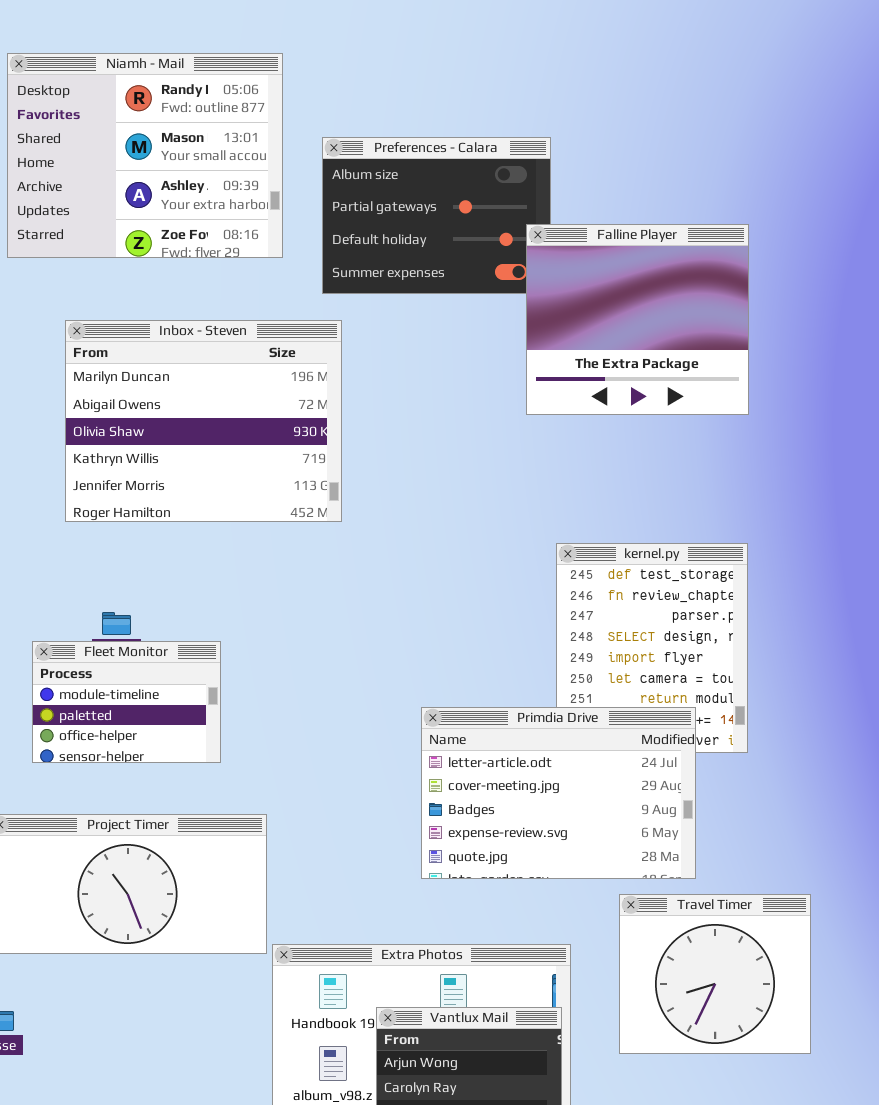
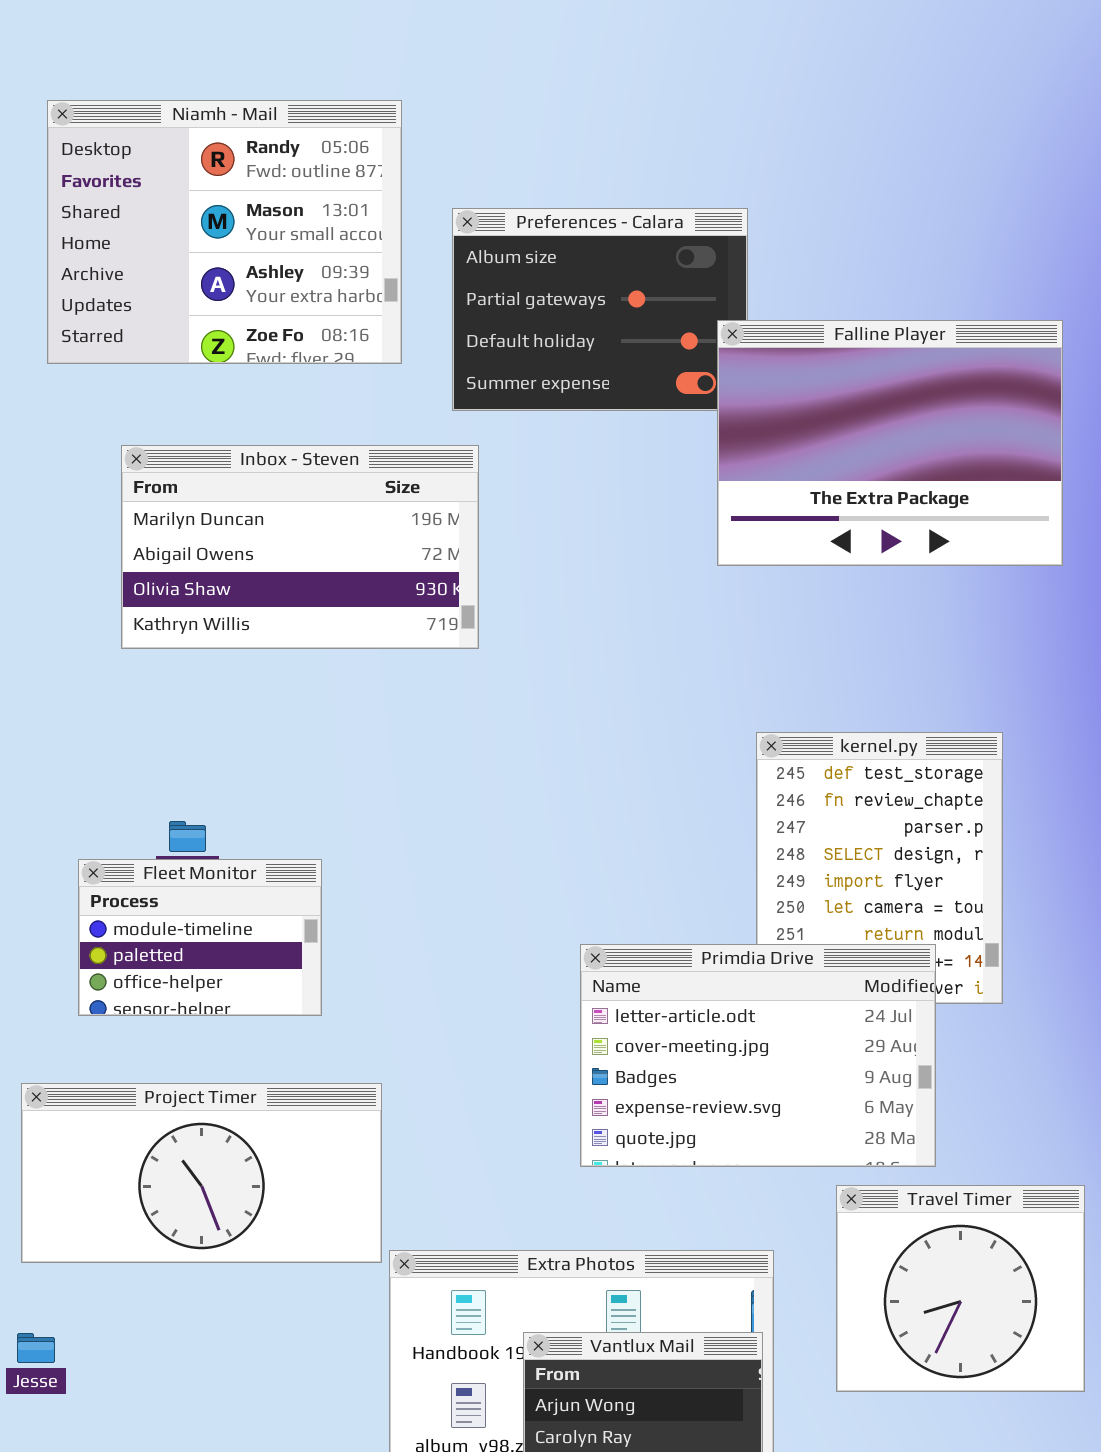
Falline Player: [526,224,749,415] -> [717,320,1063,566], resized
Inbox - Steven: [65,320,342,522] -> [121,445,479,649], resized

